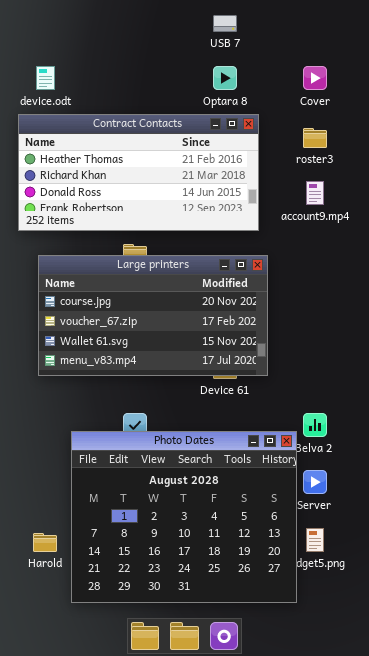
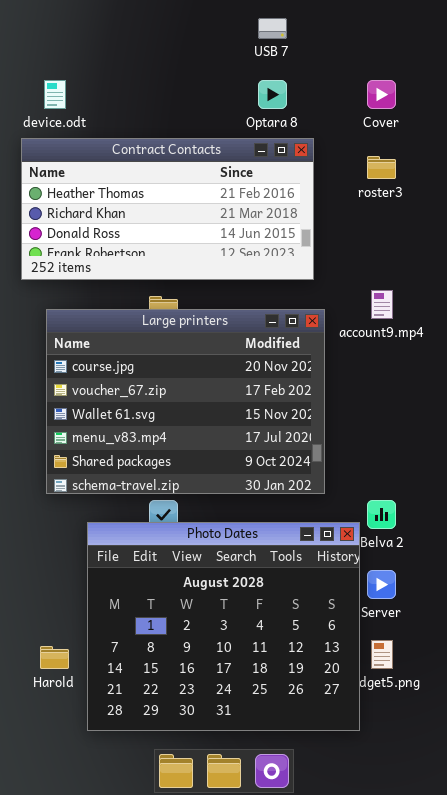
account9.mp4: [306,181,324,205] -> [371,290,393,319], moved
Large printers: [38,255,268,376] -> [46,309,325,494], resized

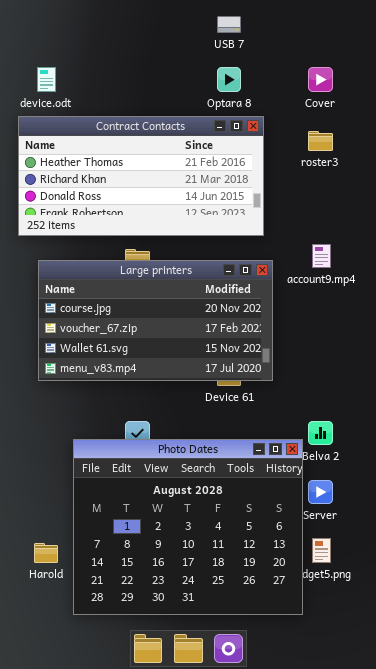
Large printers: [46,309,325,494] -> [38,260,273,381], resized

